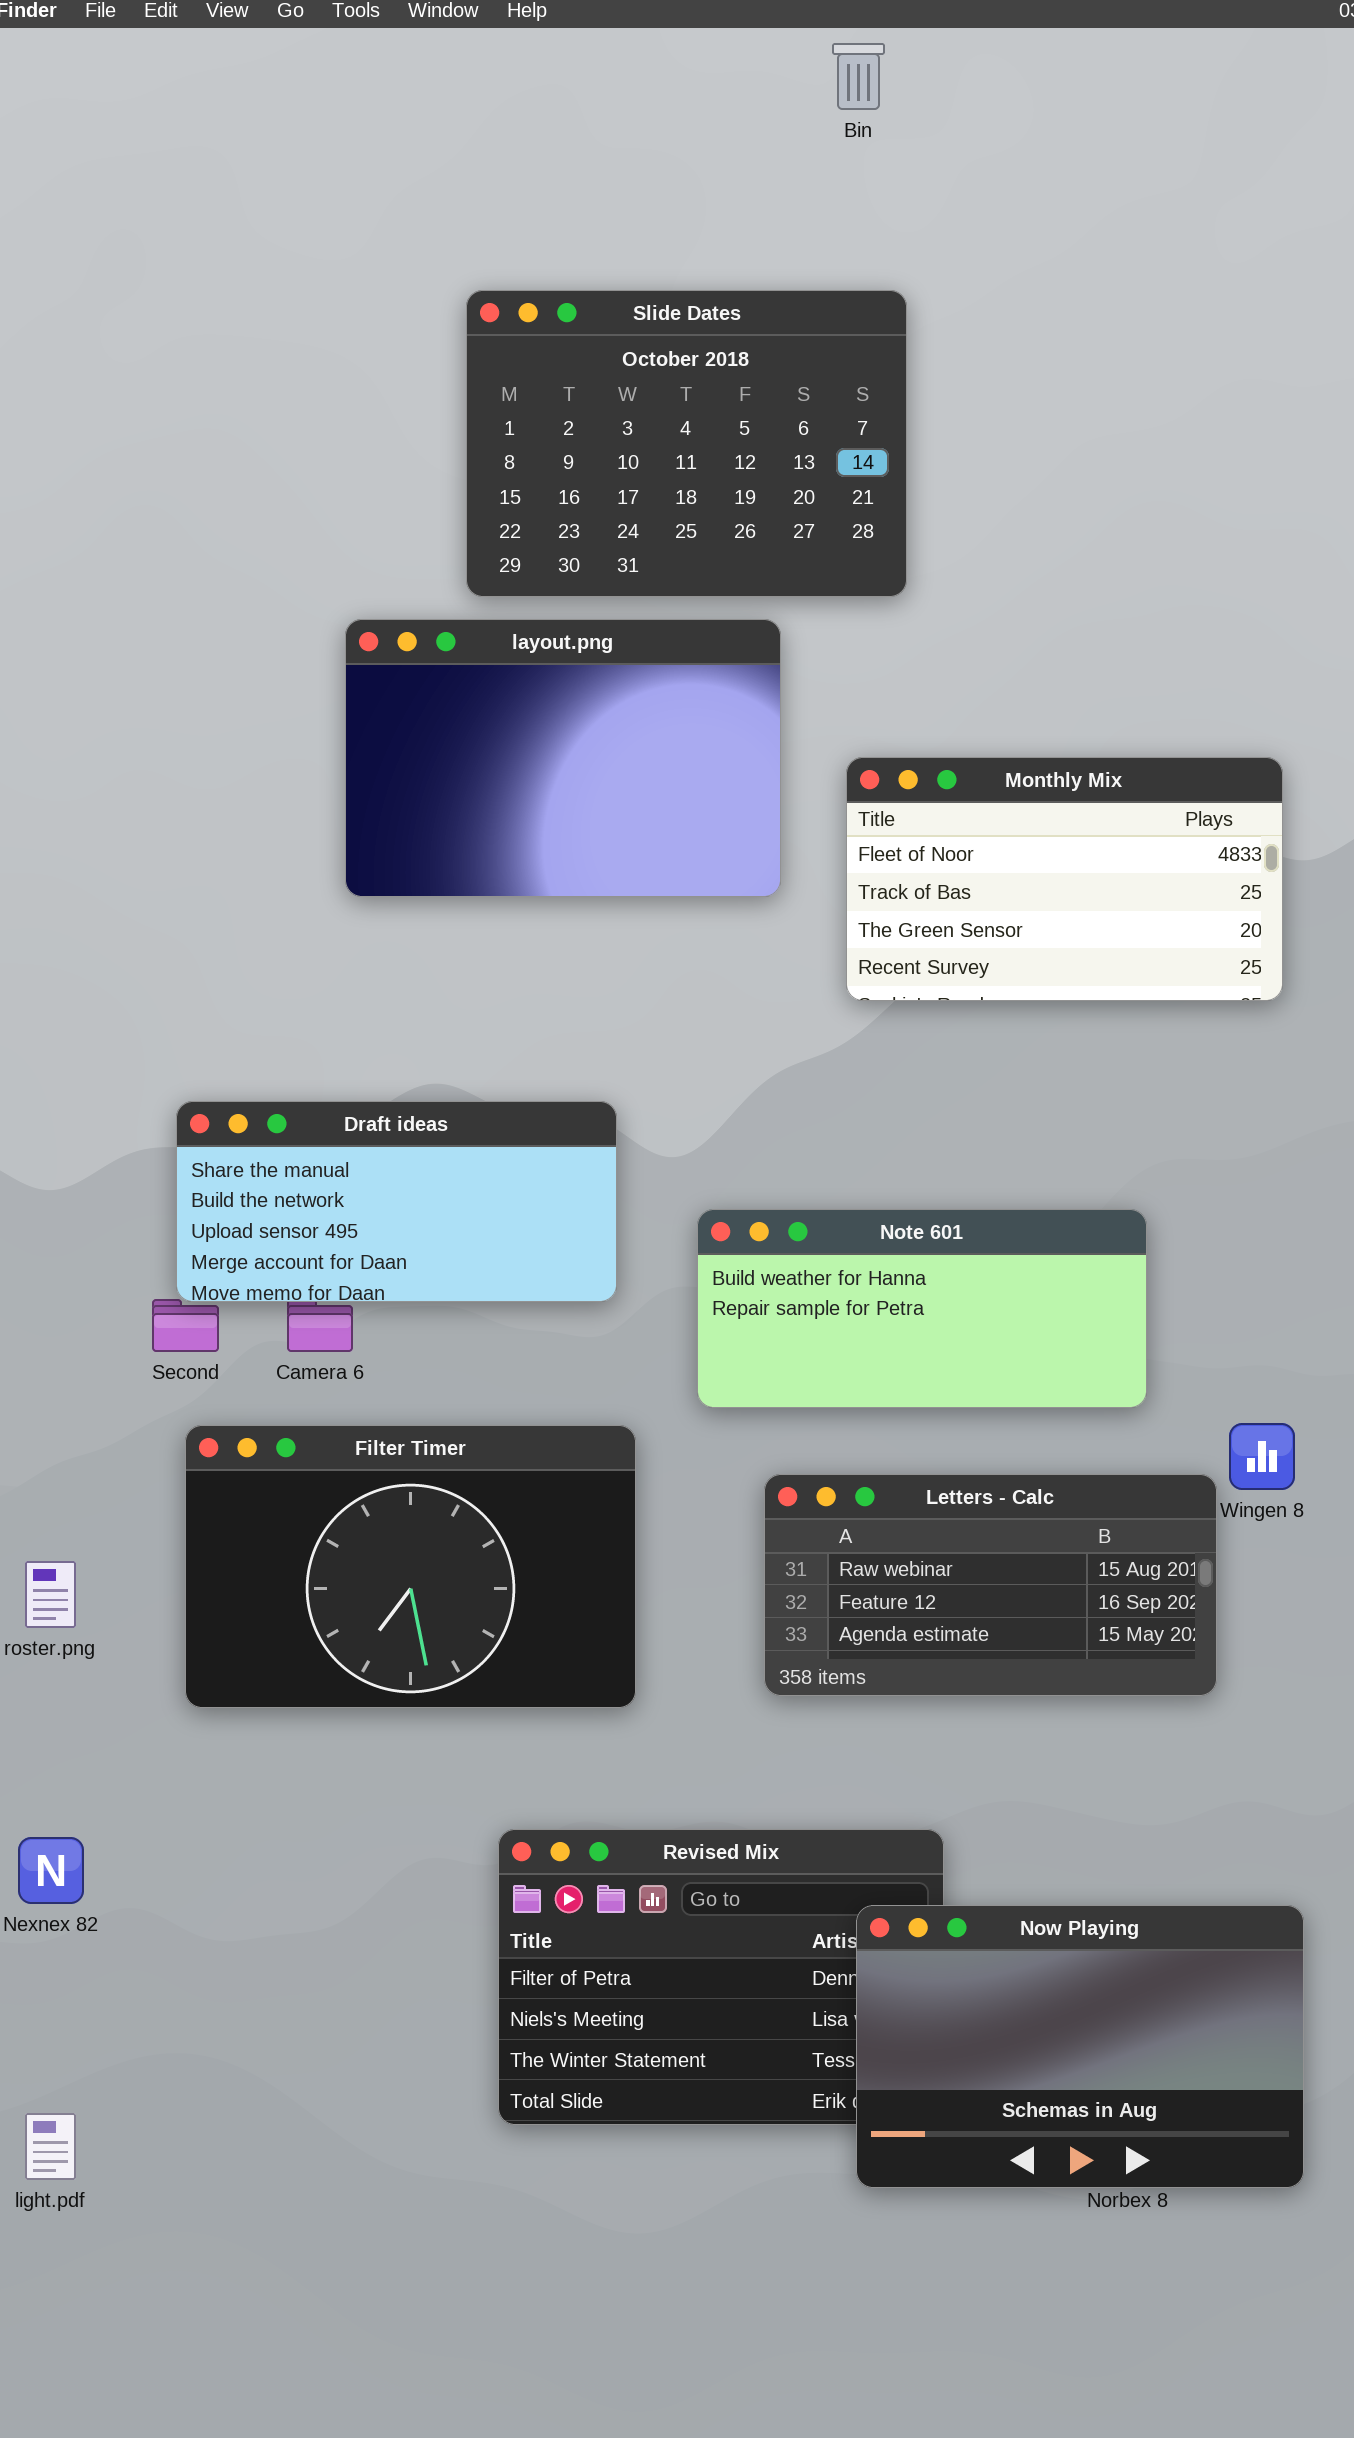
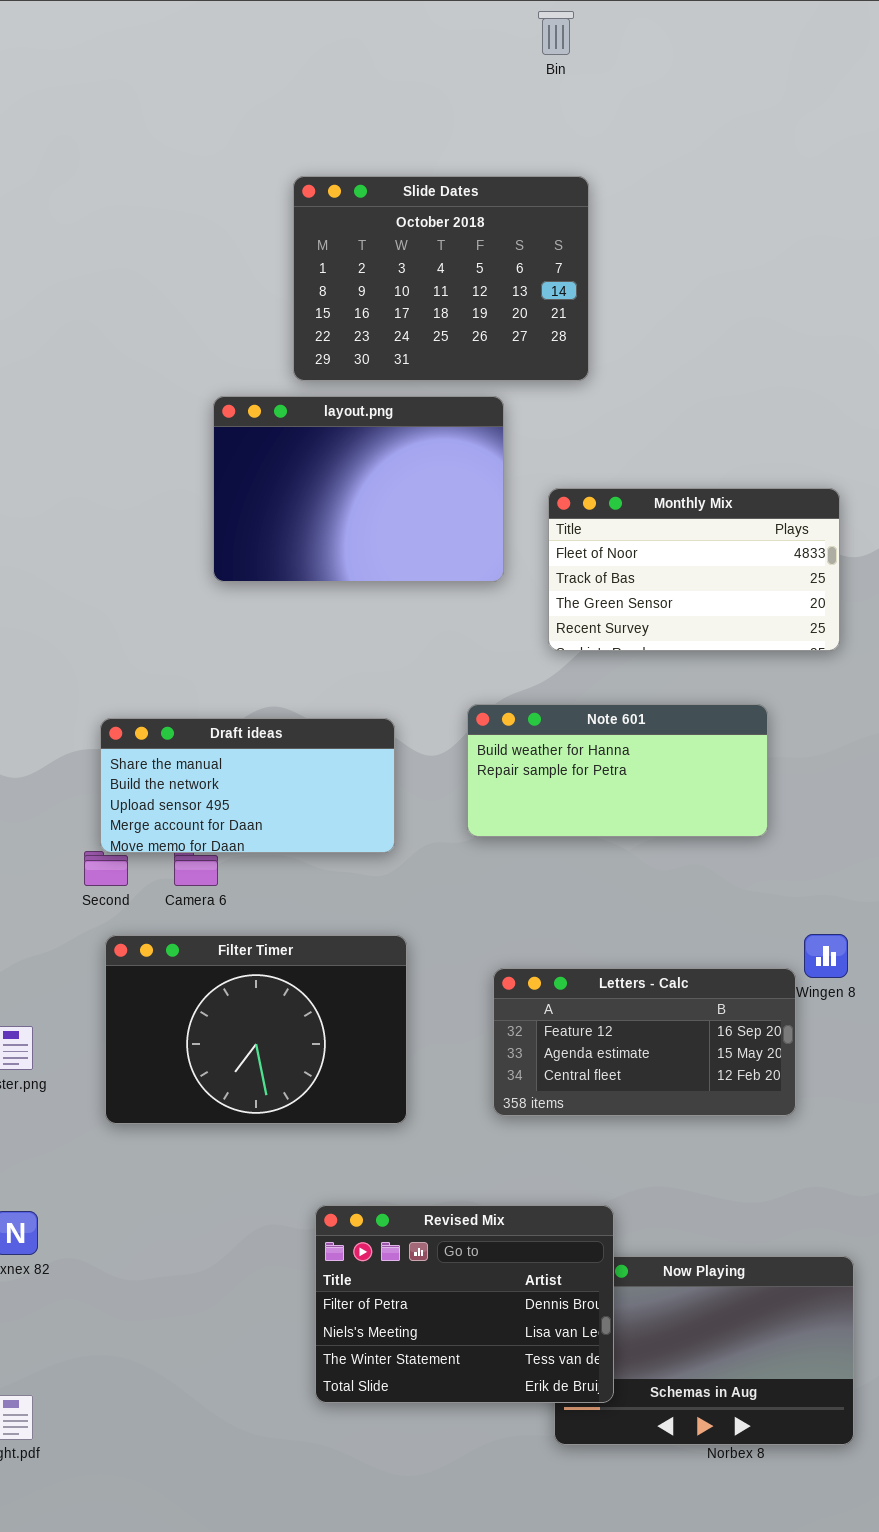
Note 601: [697,1209,1147,1408] -> [467,704,768,837], moved
Letters - Calc: [764,1474,1217,1696] -> [493,968,796,1116], scrolled down 1 row
Revised Mix: [498,1829,944,2125] -> [315,1205,614,1403], raised

